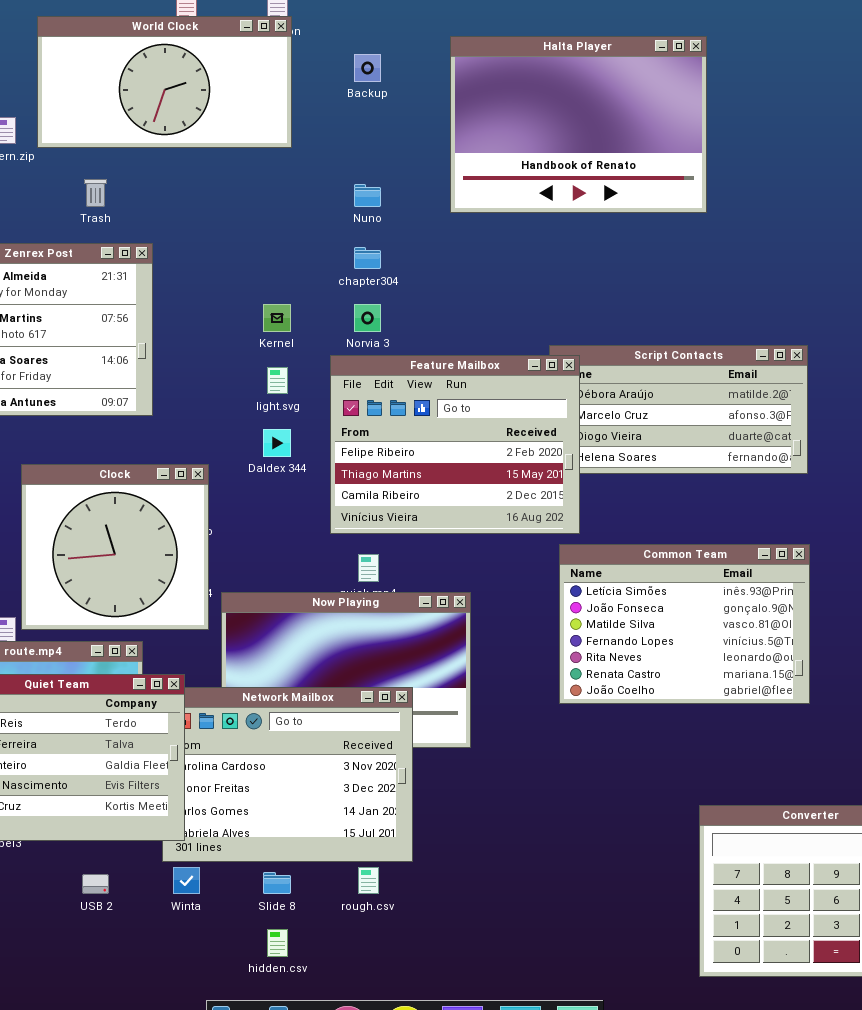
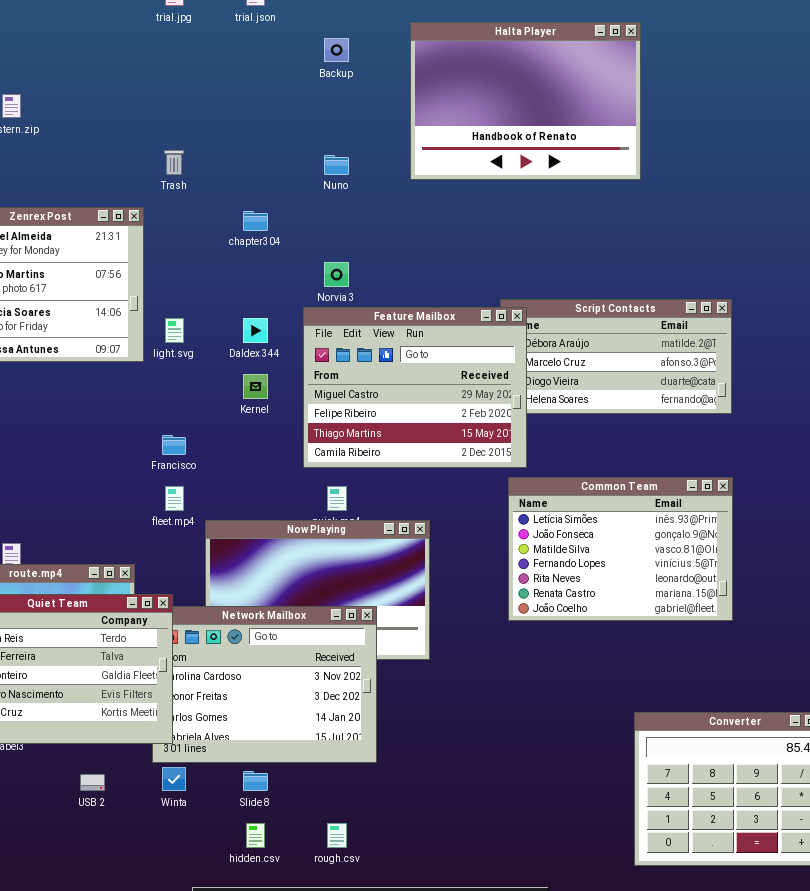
World Clock: [37,16,292,148] -> none, closed
Trash: [84,179,107,207] -> [164,150,184,175], moved
chapter304: [354,247,381,269] -> [243,211,268,231], moved
Kernel: [263,304,291,332] -> [243,374,268,399], moved
Feature Mailbox: [330,355,580,534] -> [303,307,527,468], scrolled up 1 row
light.svg: [267,367,288,394] -> [165,318,184,343], moved
Daldex 344: [263,429,291,457] -> [243,318,268,343], moved
Clock: [21,464,209,630] -> none, closed
rough.csv: [358,867,379,894] -> [327,823,347,848], moved

